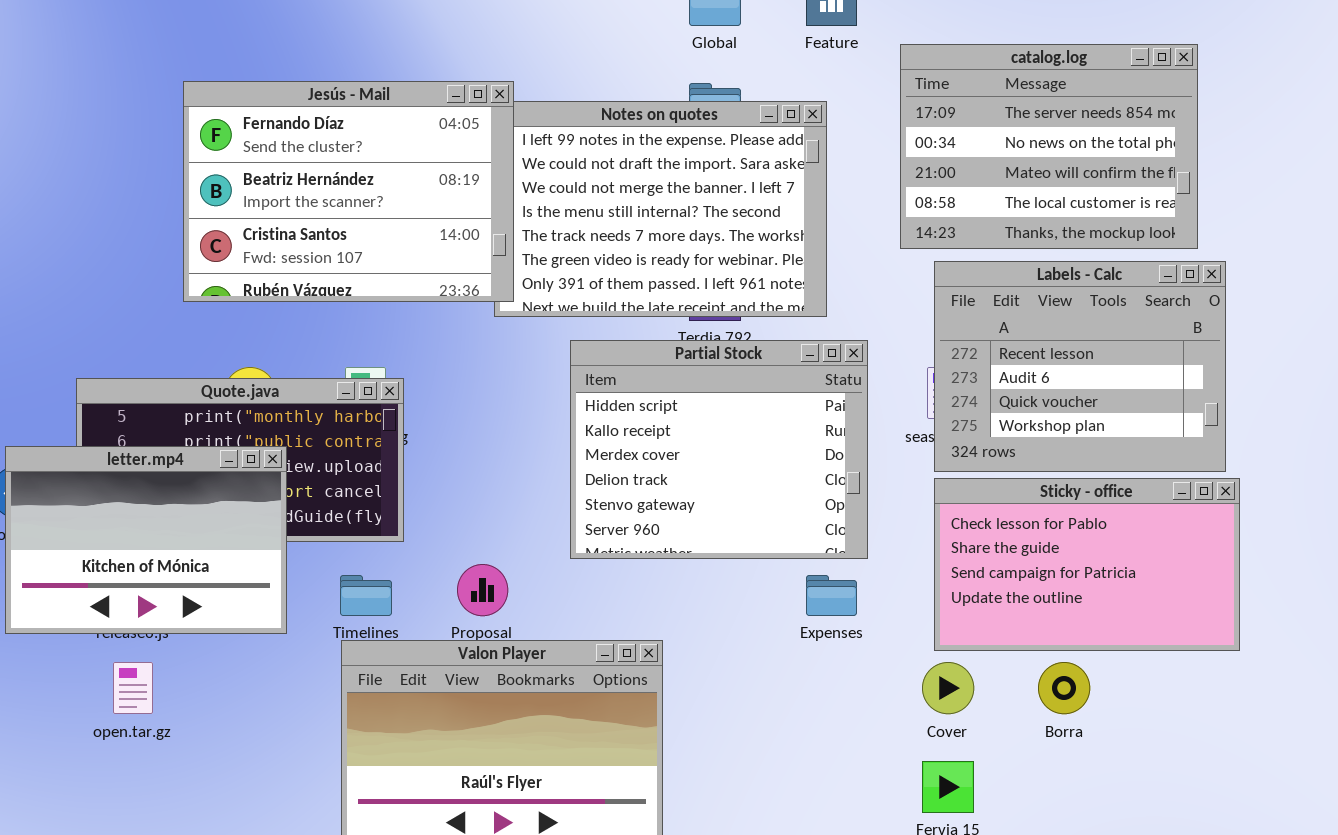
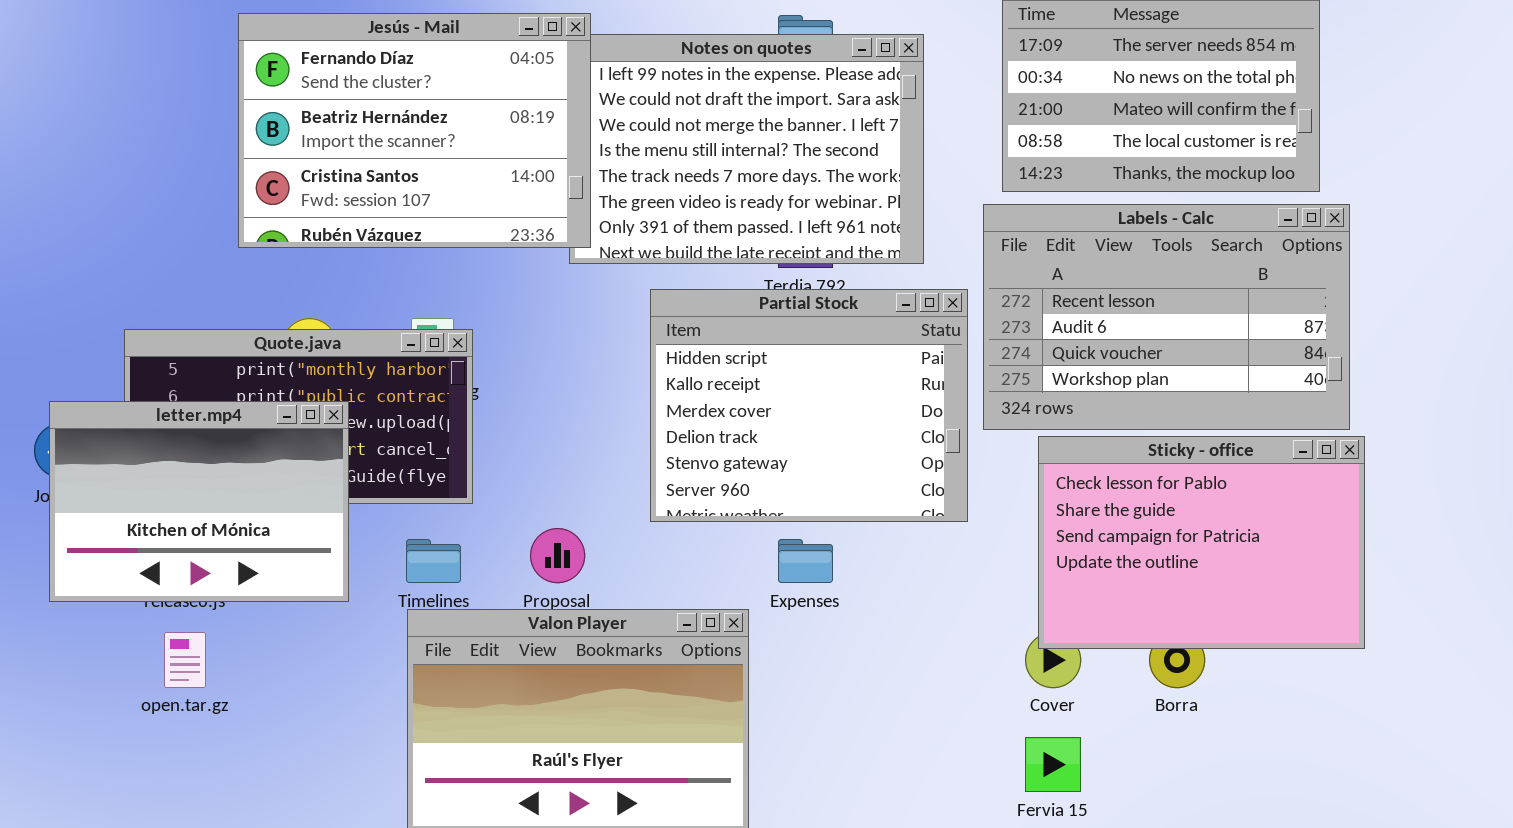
Labels - Calc: [934,261,1226,472] -> [983,204,1350,430], resized
Sticky - office: [934,478,1240,651] -> [1038,436,1365,649], resized
Expenses: [806,575,857,616] -> [778,539,833,583], moved

